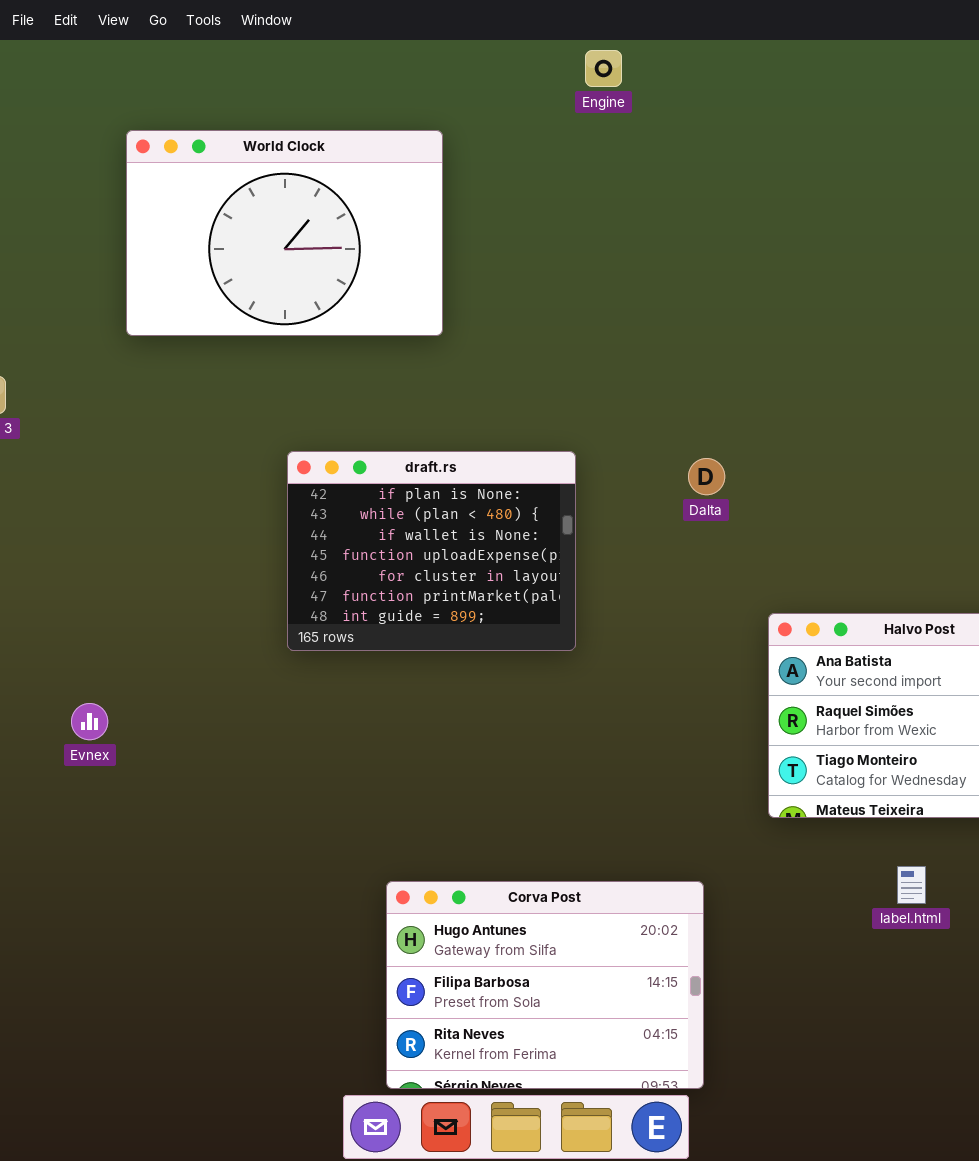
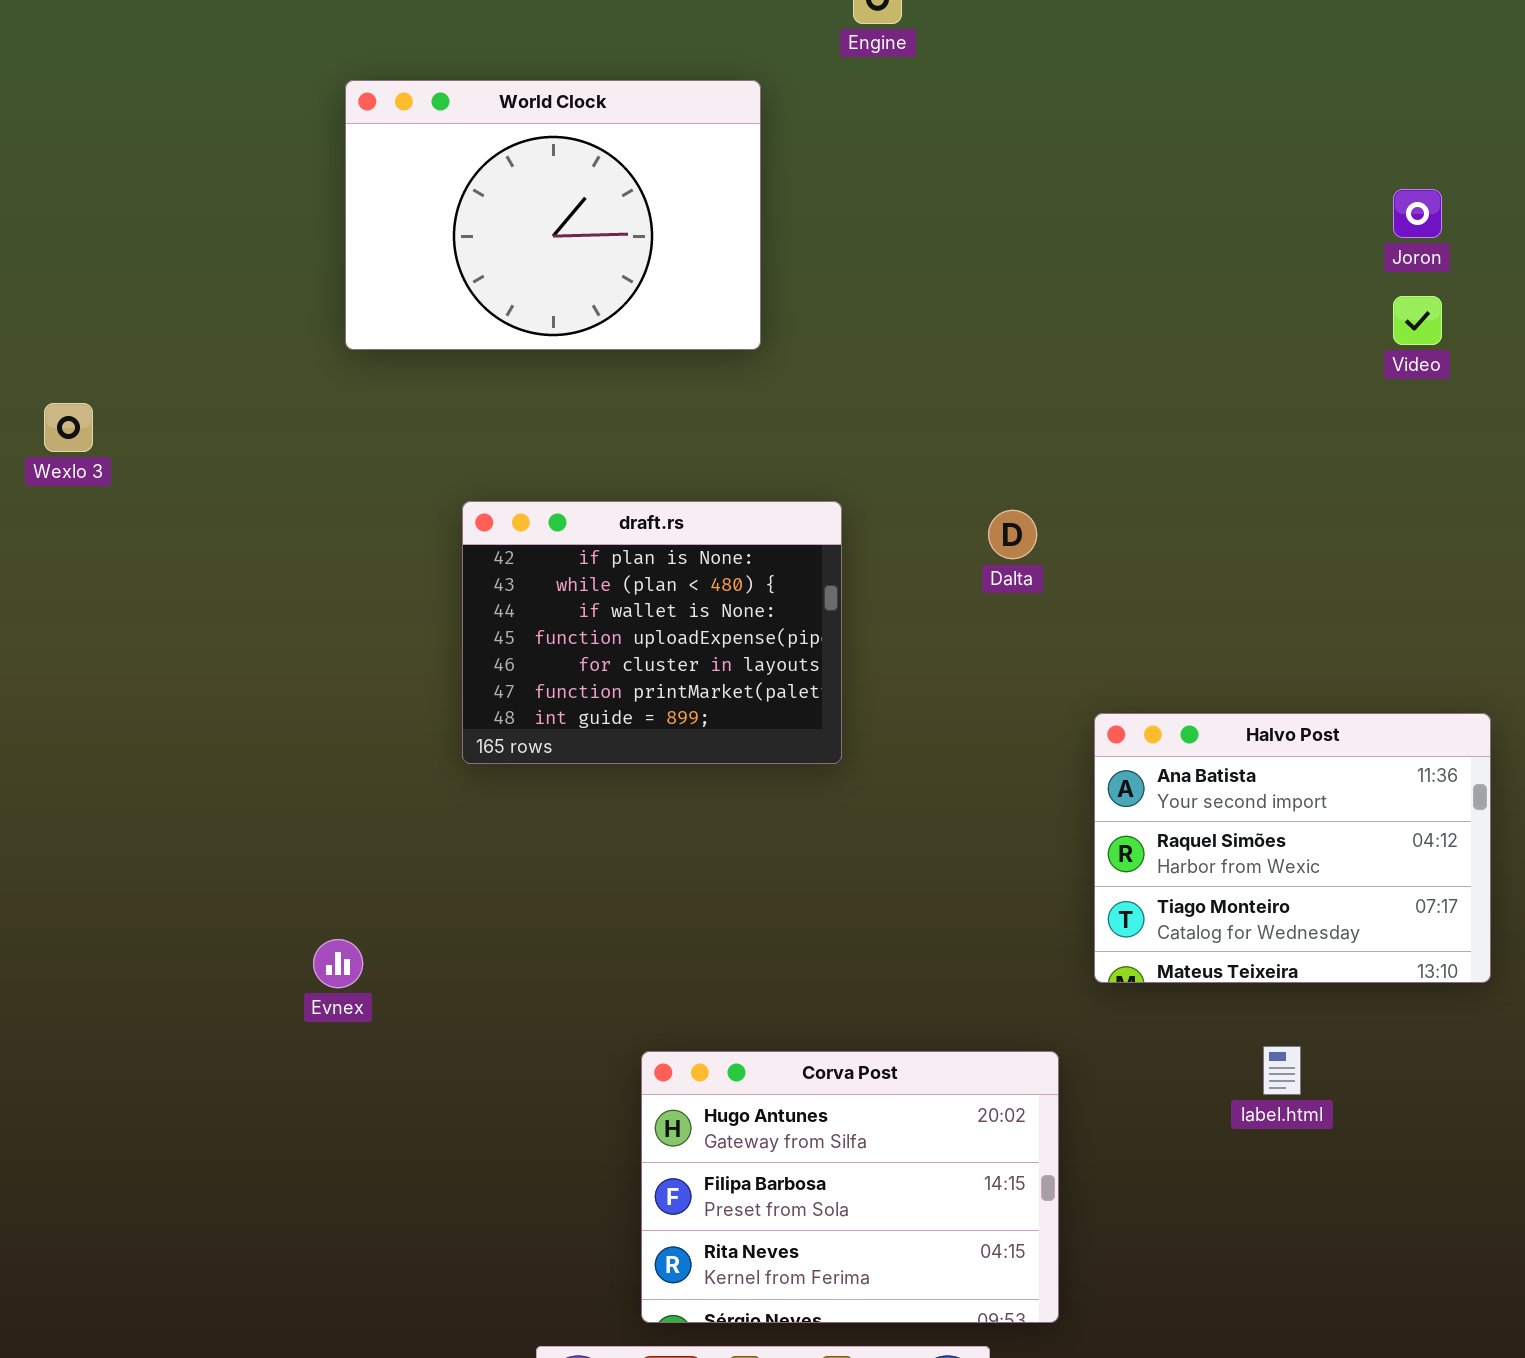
World Clock: [126,130,443,336] -> [345,80,761,350], moved
Evnex: [71,703,108,740] -> [313,939,363,988], moved
Corva Post: [386,881,704,1089] -> [641,1051,1059,1323], moved

